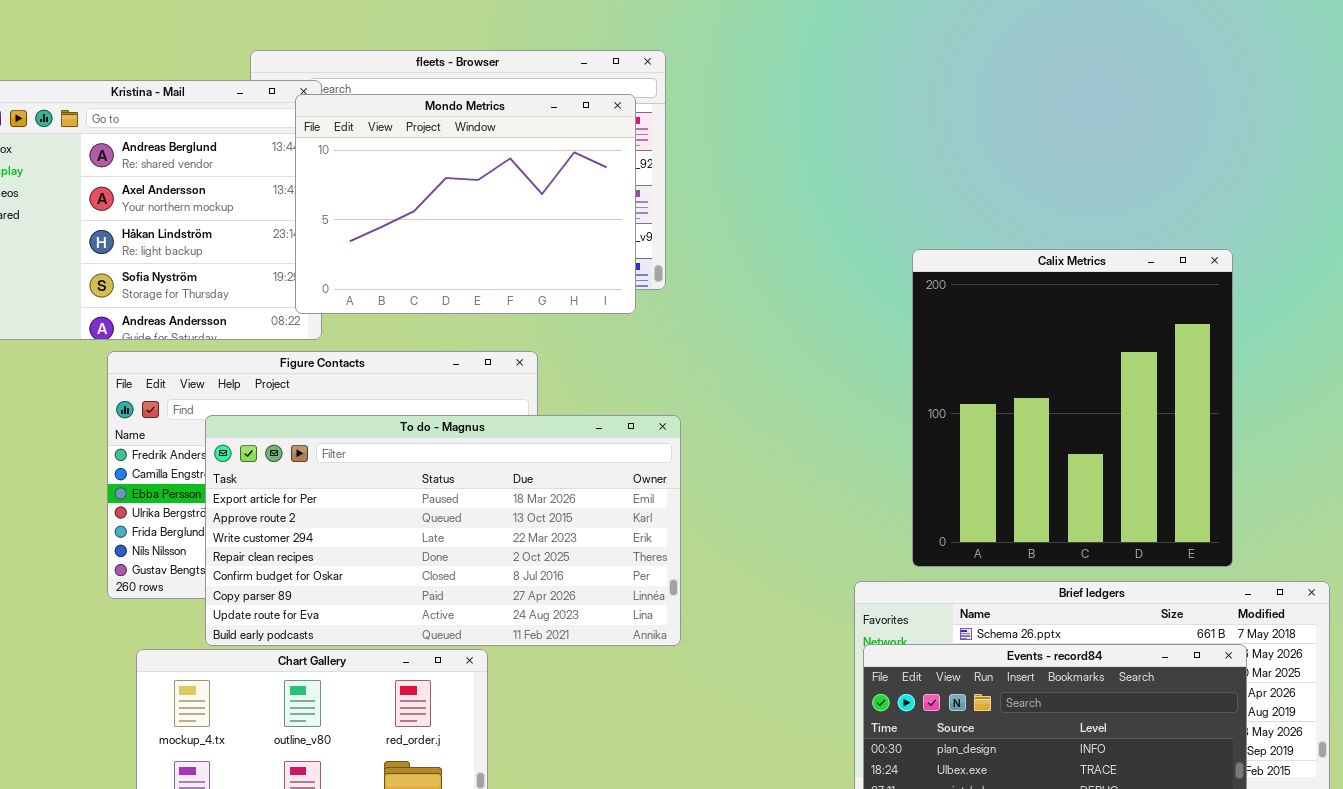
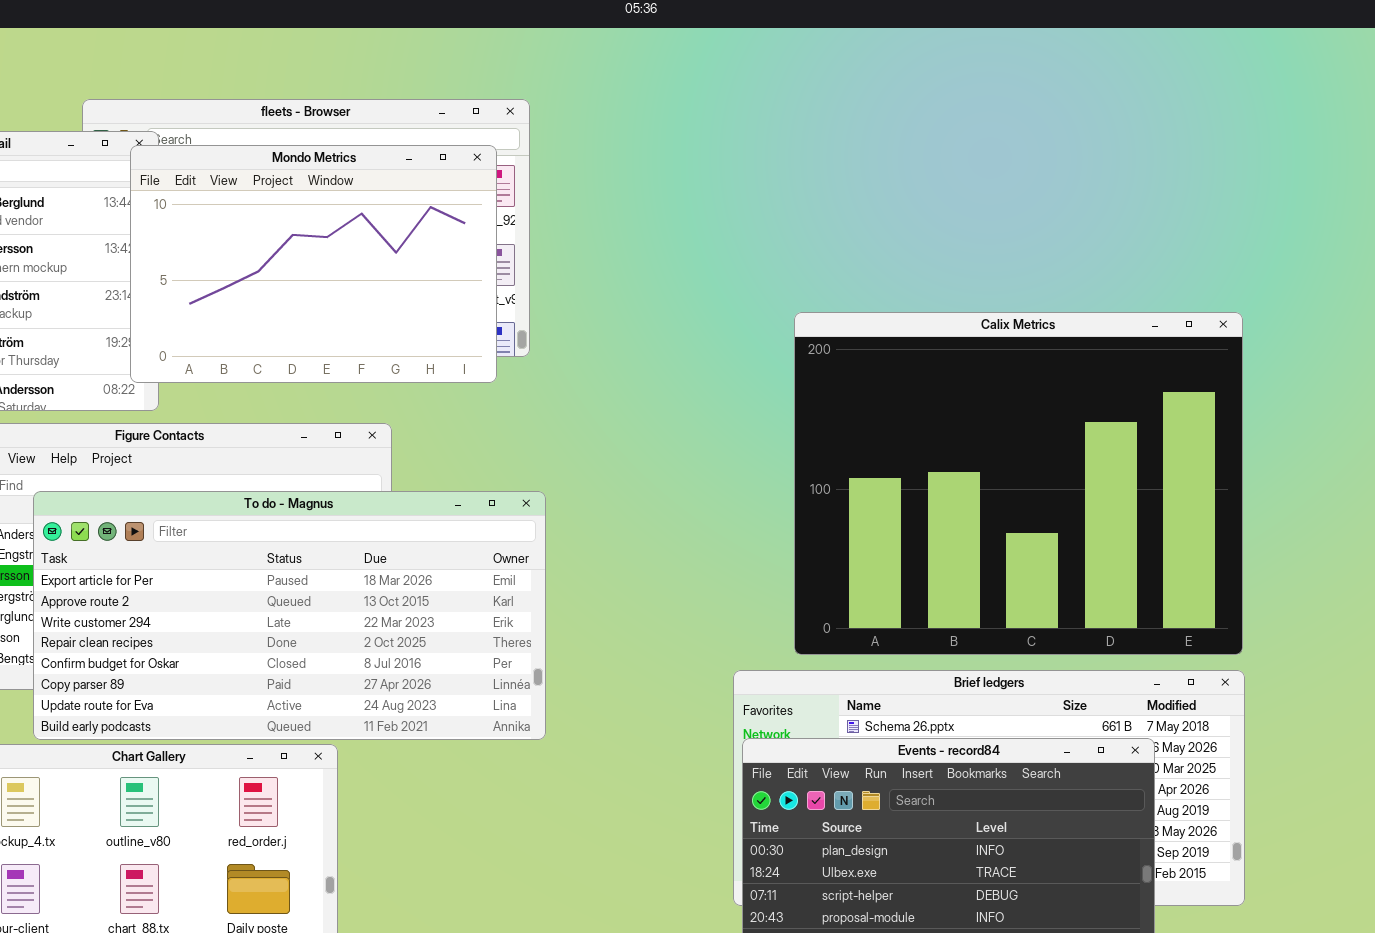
Calix Metrics: [912,249,1233,567] -> [794,312,1243,655], resized

